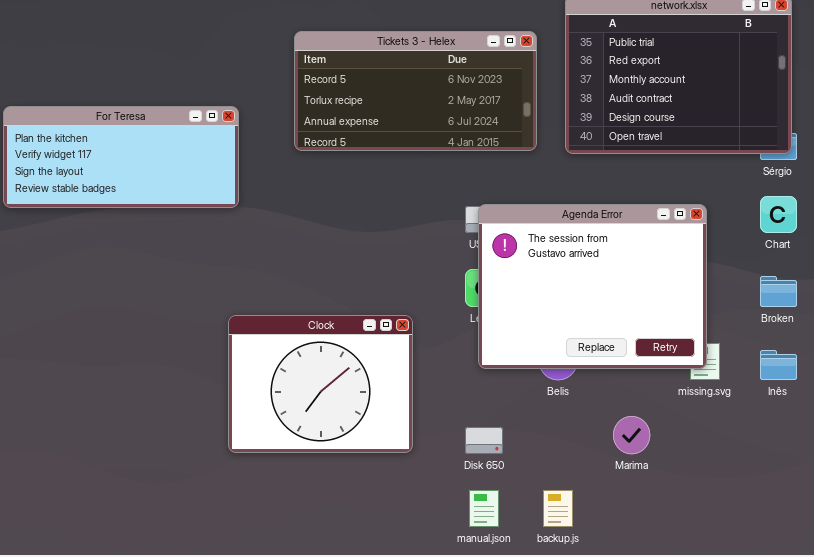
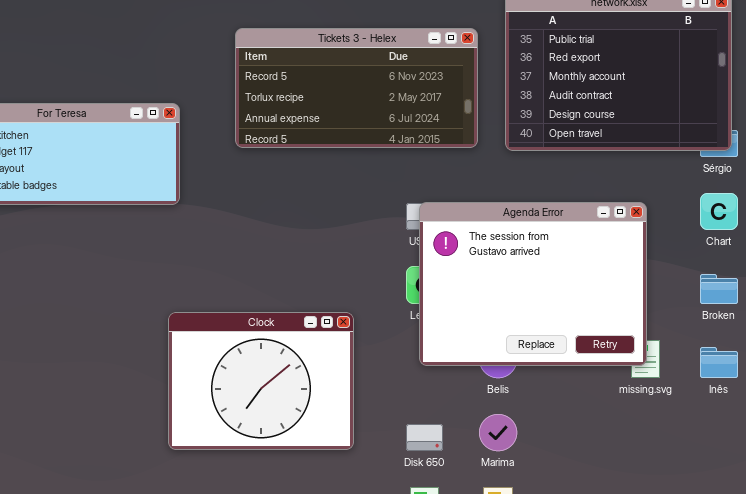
Marima: [613,416,650,454] -> [479,414,517,451], moved

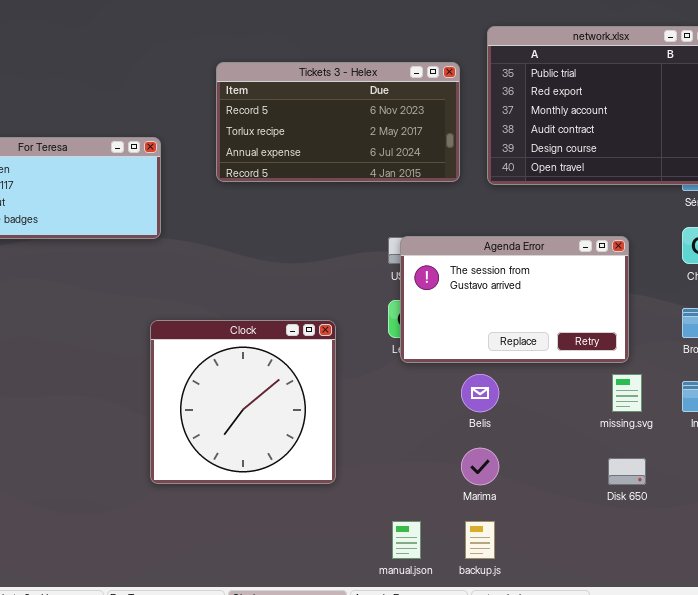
Agenda Error: [419,202,647,366] -> [400,236,629,363], resized
Clock: [168,312,354,450] -> [150,320,336,484], resized
Disk 650: [406,424,443,451] -> [608,458,646,485], moved

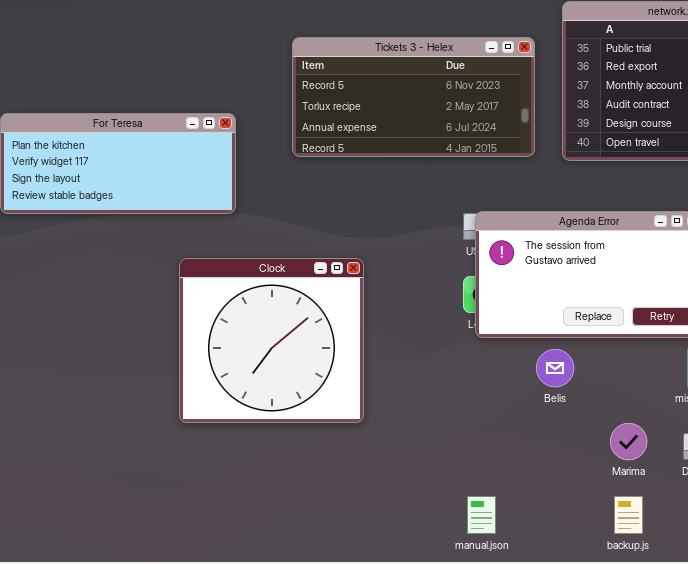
Clock: [150,320,336,484] -> [179,258,364,423], moved
Marima: [461,448,499,485] -> [610,423,647,460], moved
backup.js: [465,521,495,559] -> [614,496,643,534], moved

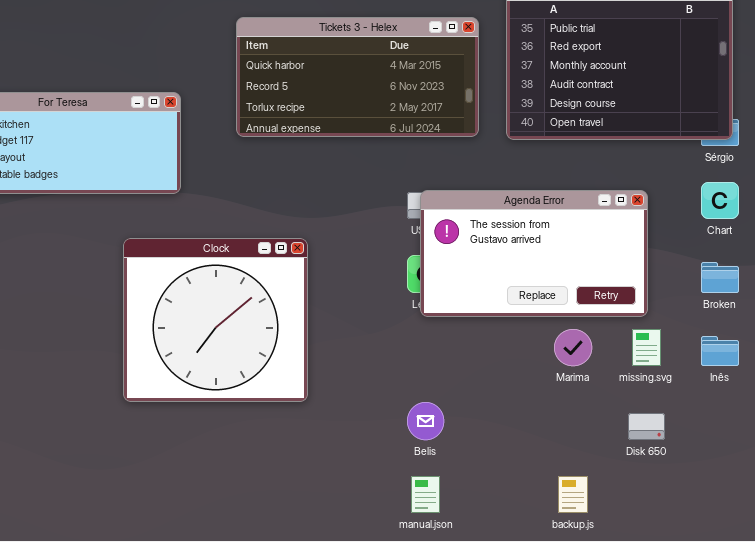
Tickets 3 - Helex: [292,37,535,157] -> [236,17,479,137], scrolled up 1 row
Belis: [536,349,574,387] -> [407,402,444,440], moved
Marima: [610,423,647,460] -> [554,329,592,366], moved

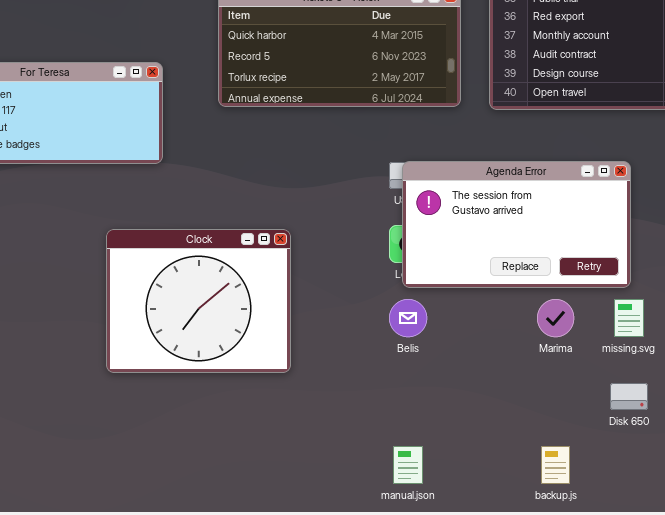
Clock: [123,238,308,402] -> [106,229,291,373], resized
Belis: [407,402,444,440] -> [389,299,427,337], moved

